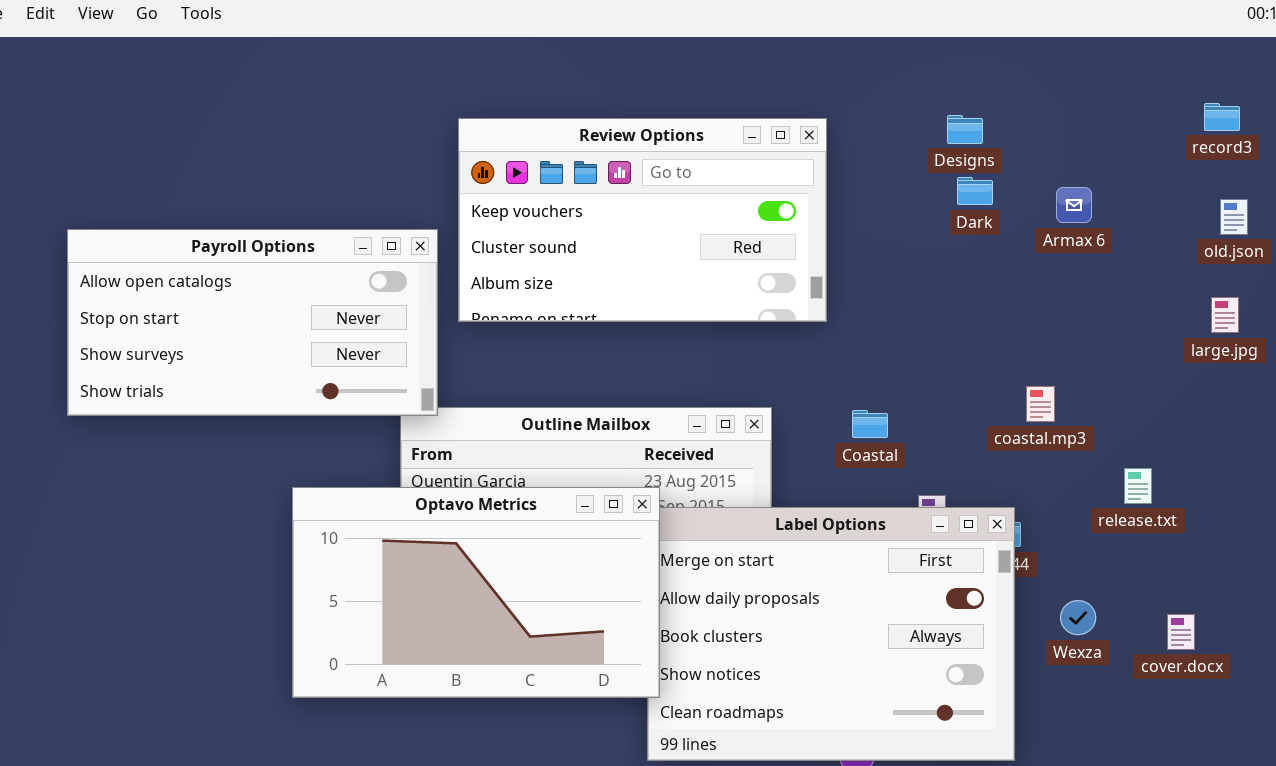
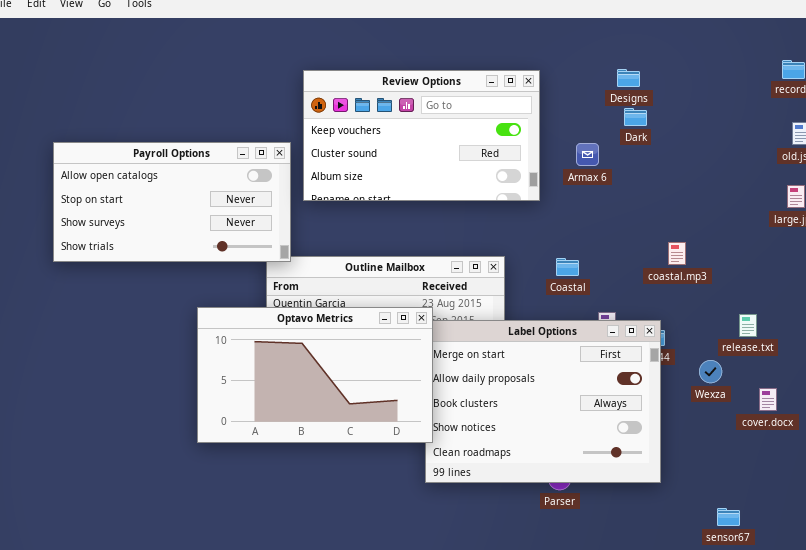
Armax 6: [1056,187,1092,223] -> [576,143,599,166], moved
release.txt: [1124,468,1152,504] -> [739,314,757,337], moved
Wexza: [1060,600,1096,635] -> [699,360,722,383], moved

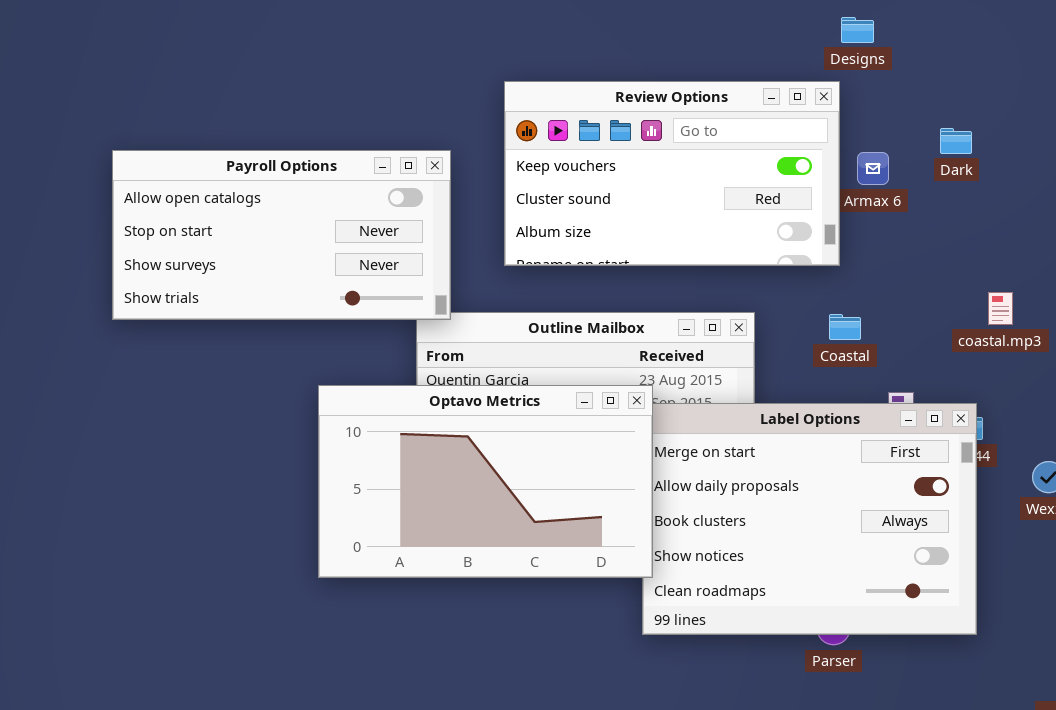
Designs: [617,69,640,87] -> [841,17,874,43], moved
Review Options: [303,70,540,201] -> [504,81,840,266], moved
Dark: [624,108,647,126] -> [940,128,972,154], moved

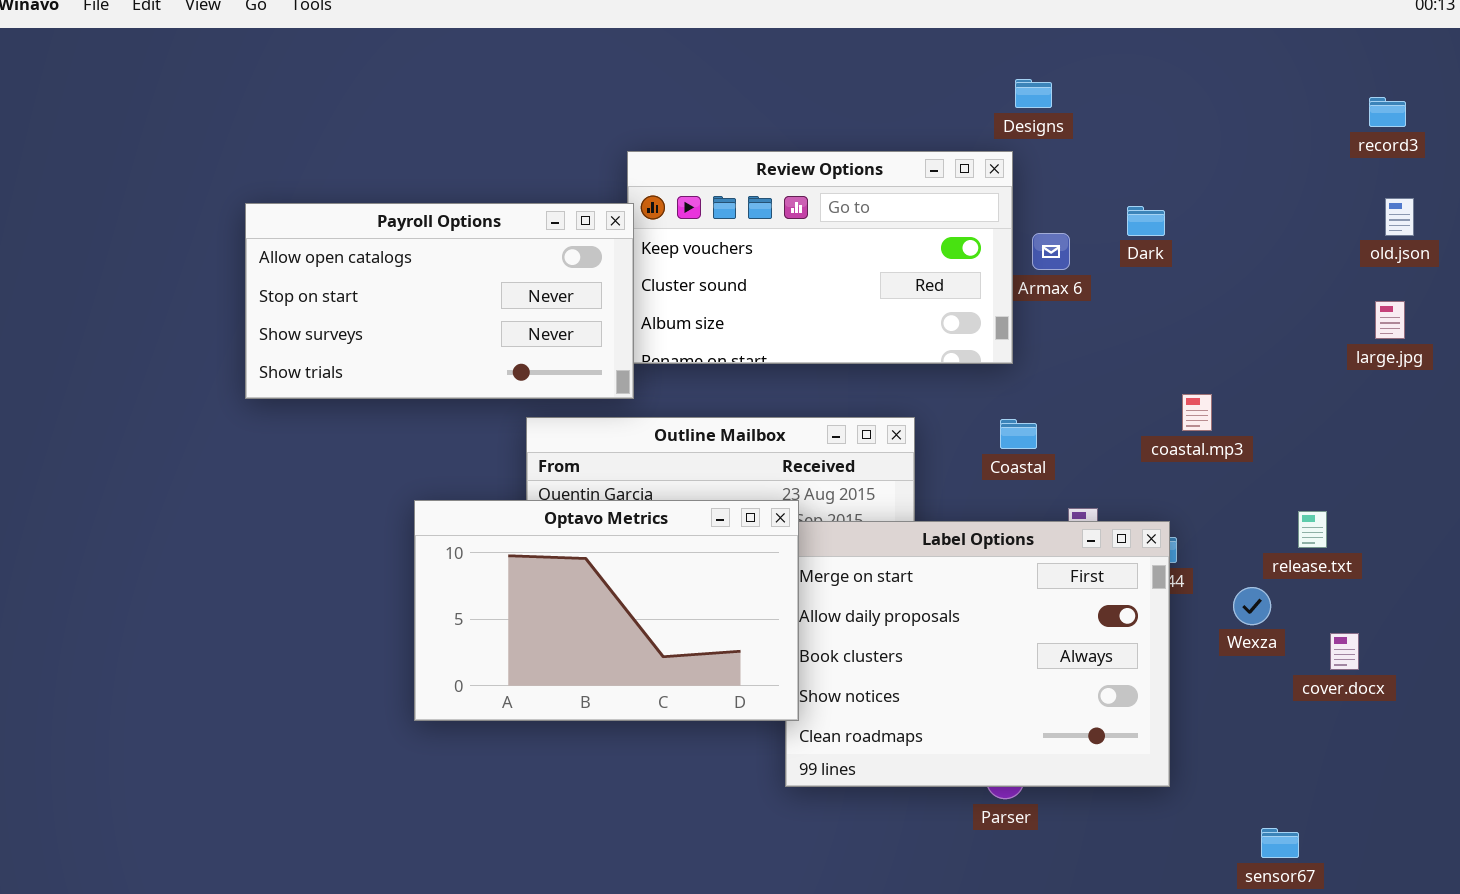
Payroll Options: [112,150,451,320] -> [245,203,634,399], moved

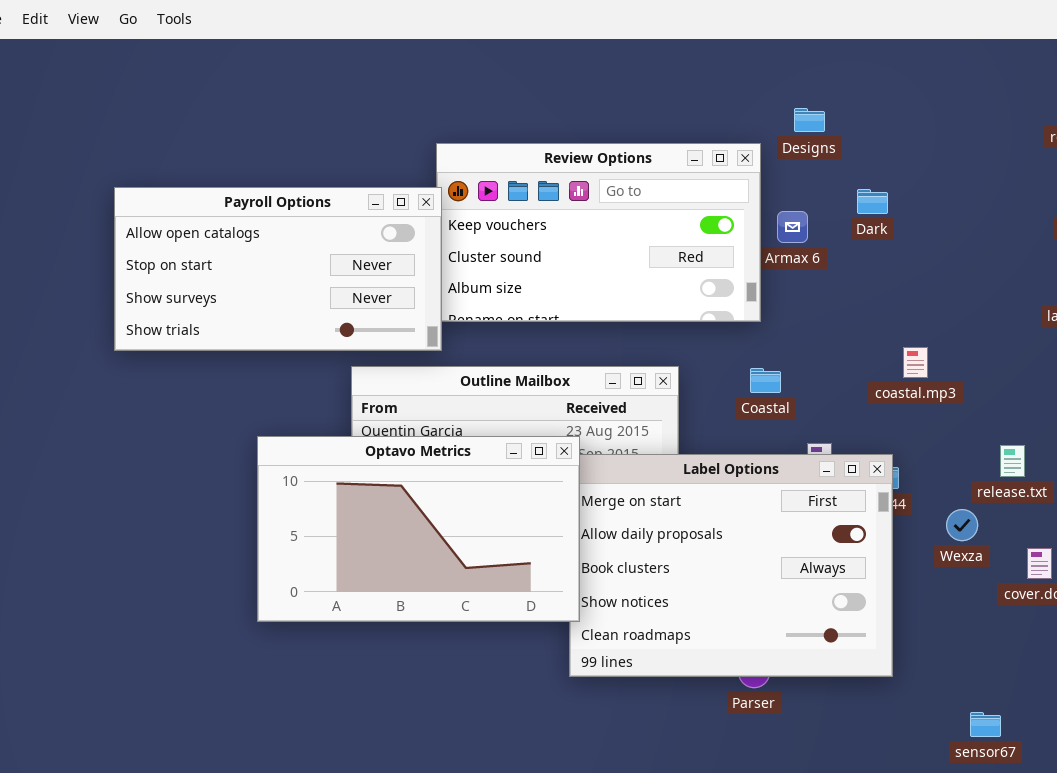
Designs: [1015,79,1052,108] -> [794,108,825,132], moved

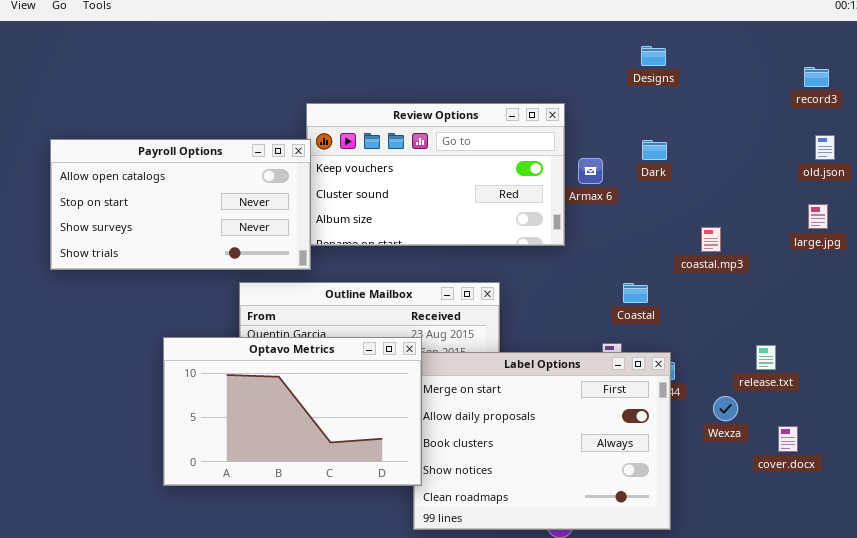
Designs: [794,108,825,132] -> [641,46,666,66], moved
coastal.mp3: [903,347,928,378] -> [701,227,721,252], moved
Coastal: [750,368,781,393] -> [623,283,648,303], moved

